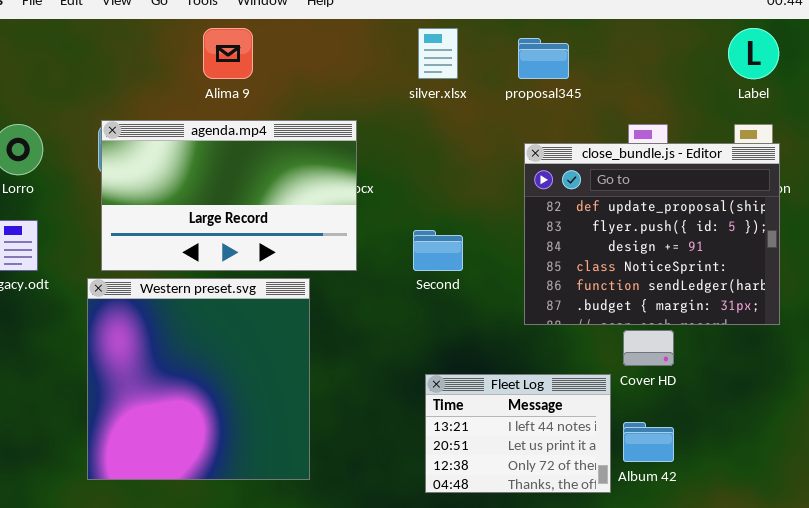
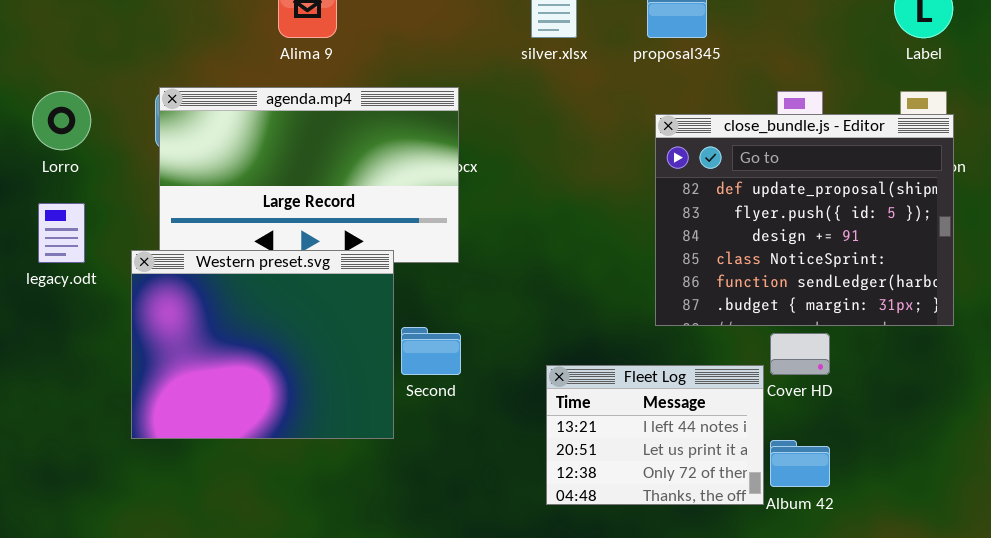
Second: [413,230,463,271] -> [401,327,461,375], moved
Western preset.svg: [87,278,310,480] -> [131,250,394,439], moved, resized
Fleet Log: [425,374,611,493] -> [546,365,764,505], moved

